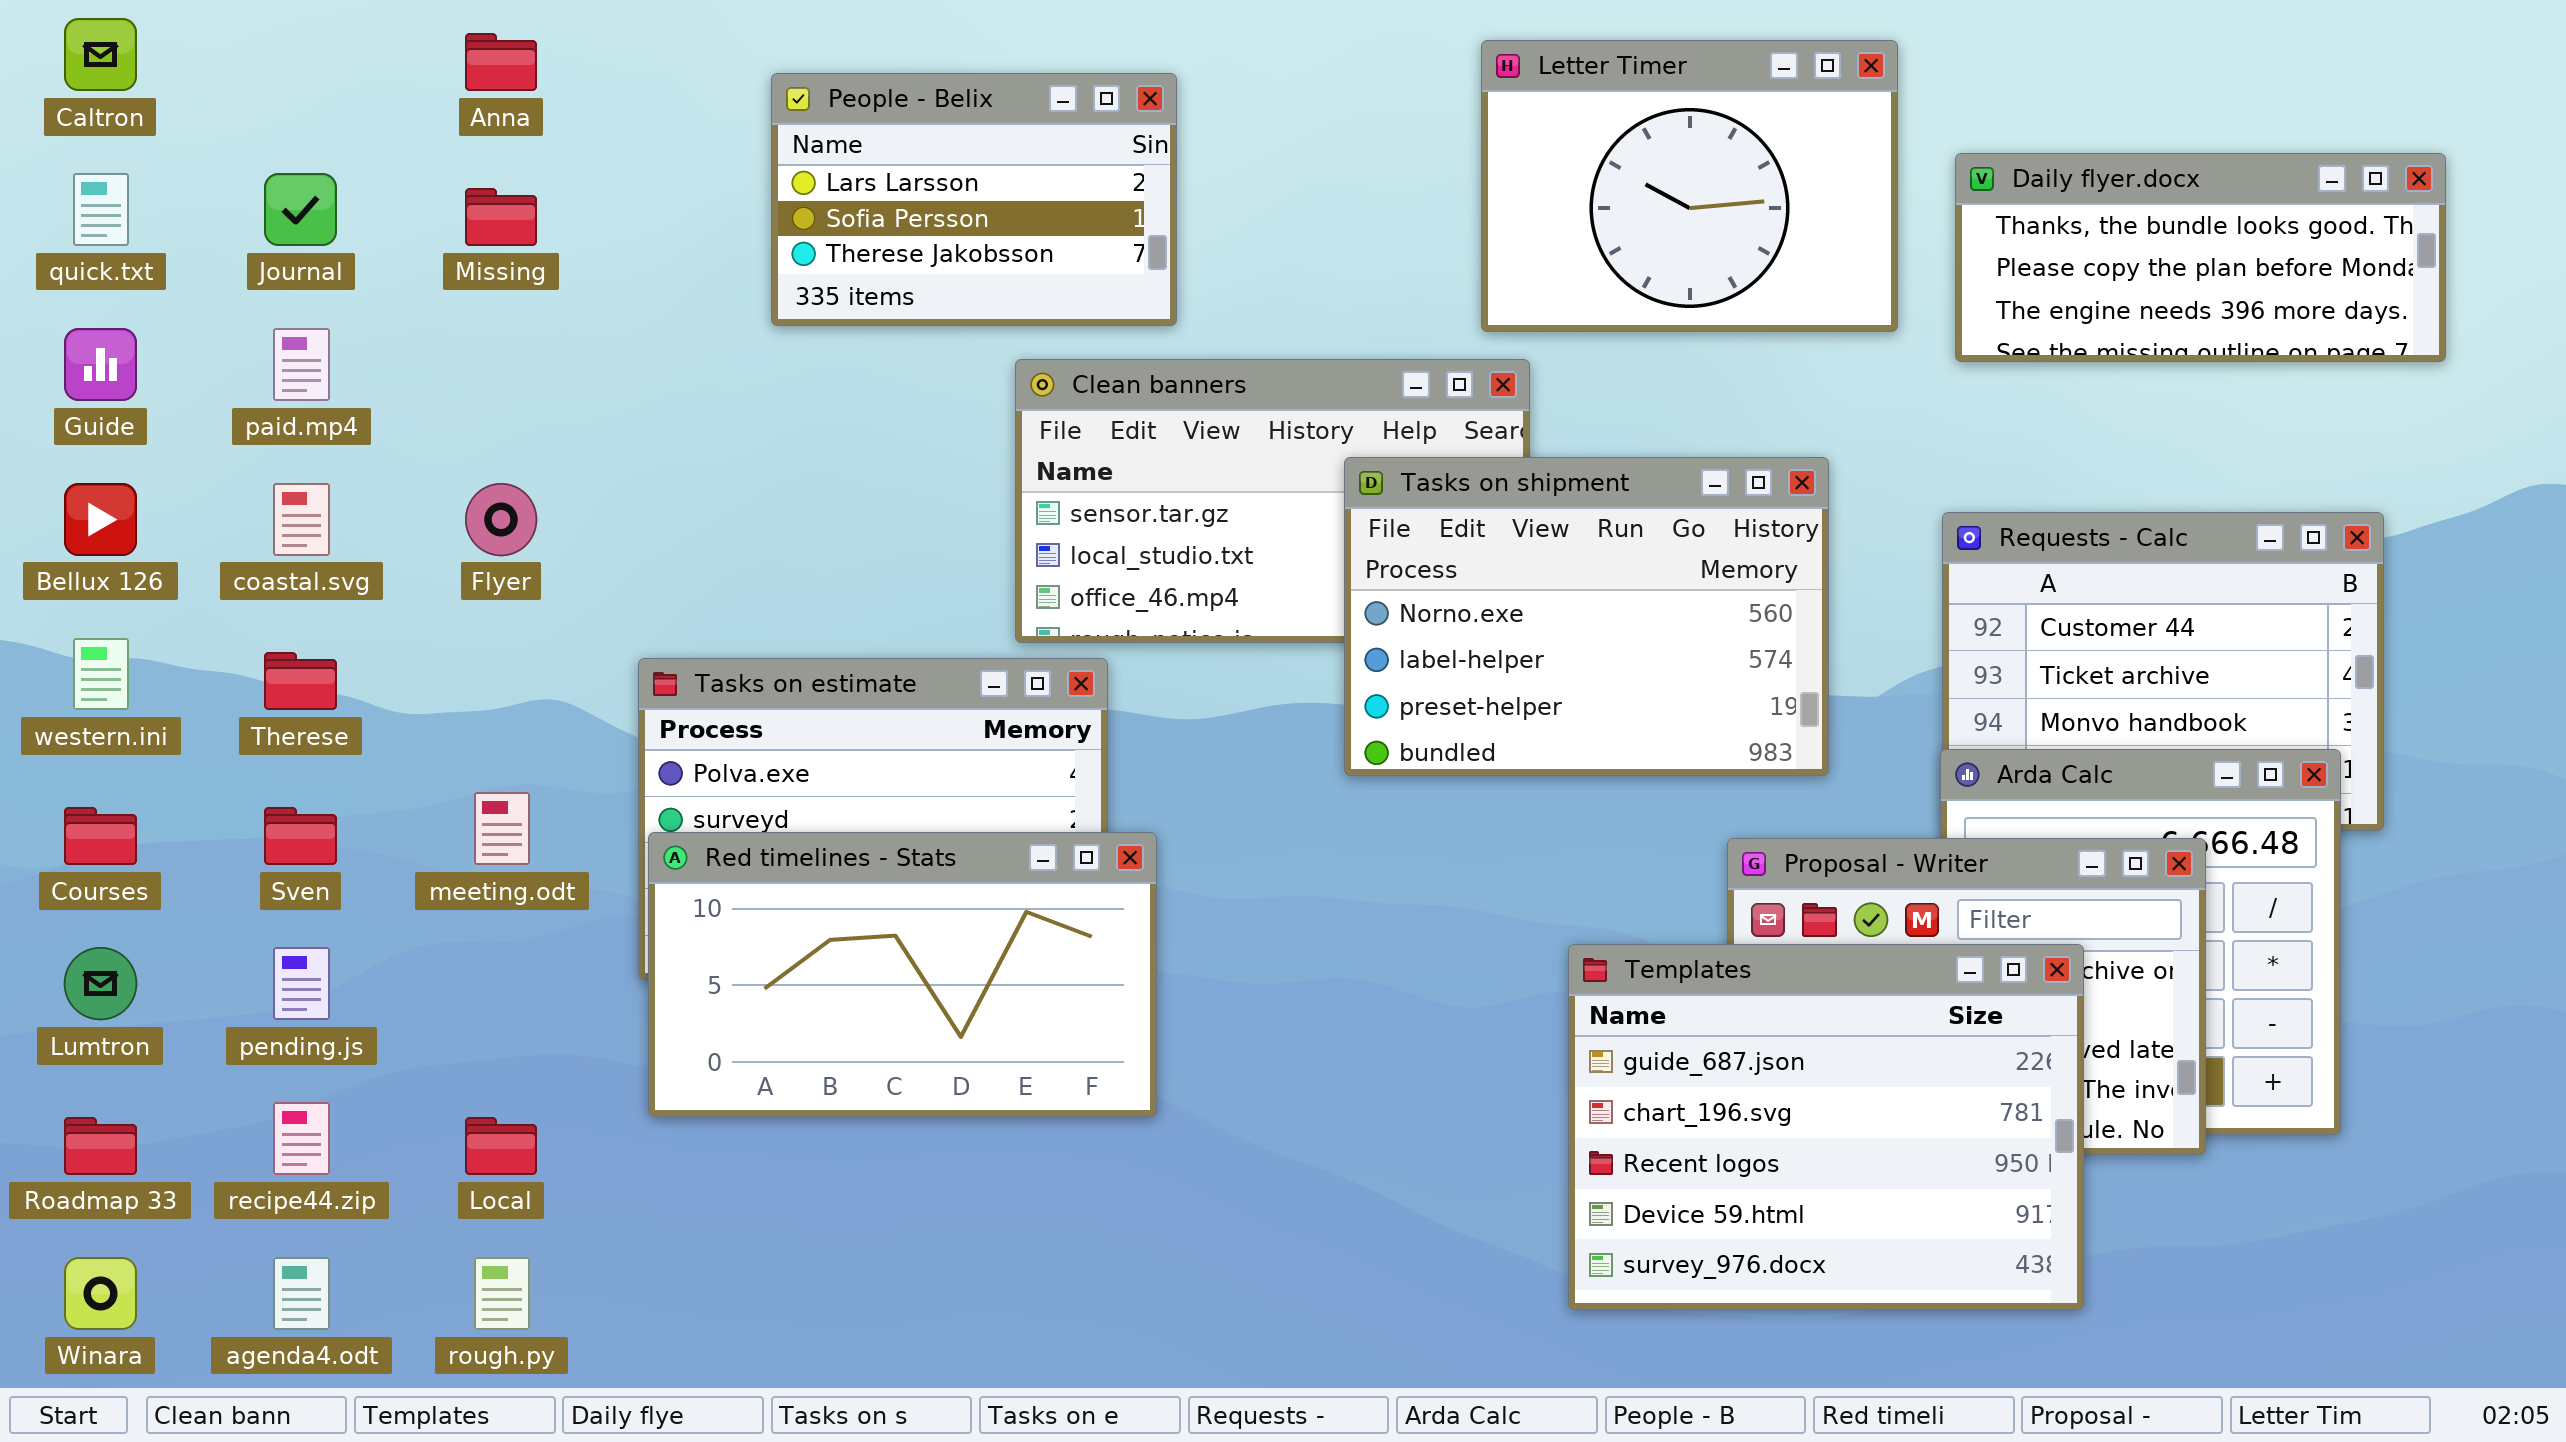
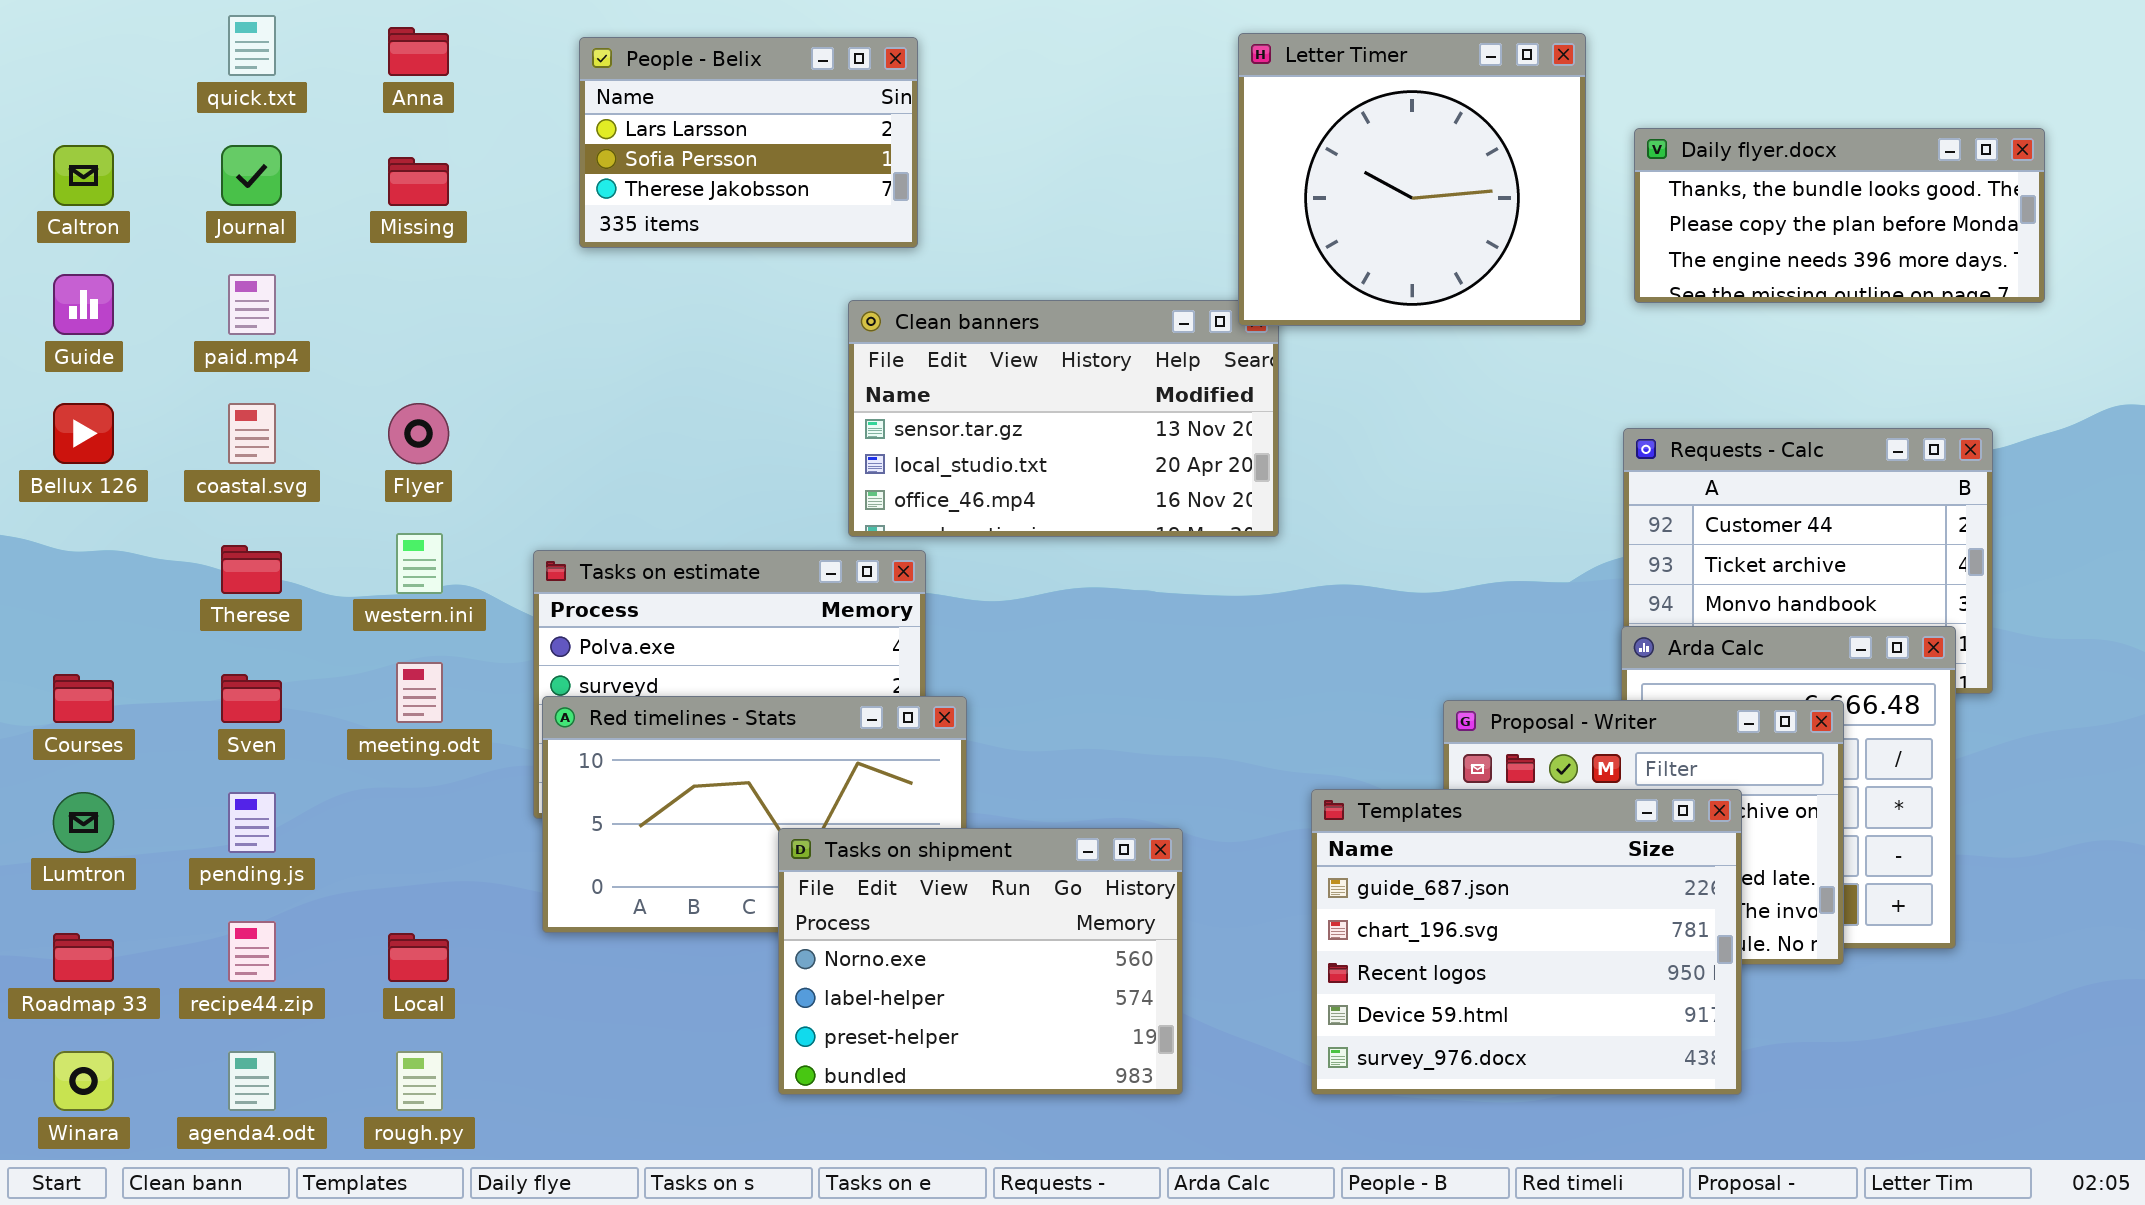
Caltron: [64,18,137,91] -> [53,145,114,206], moved
Letter Timer: [1481,40,1898,332] -> [1238,33,1586,326], resized
People - Belix: [771,73,1177,326] -> [579,37,918,248], moved
quick.txt: [73,173,129,246] -> [228,15,276,76], moved
Tasks on shipment: [1344,457,1829,776] -> [778,828,1183,1095], moved
western.ini: [73,638,129,710] -> [396,533,443,594], moved

